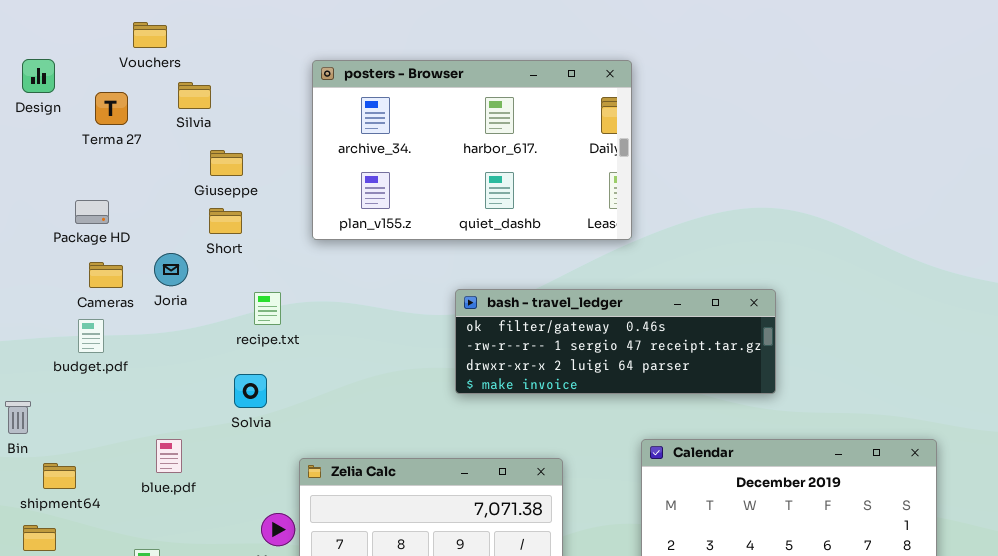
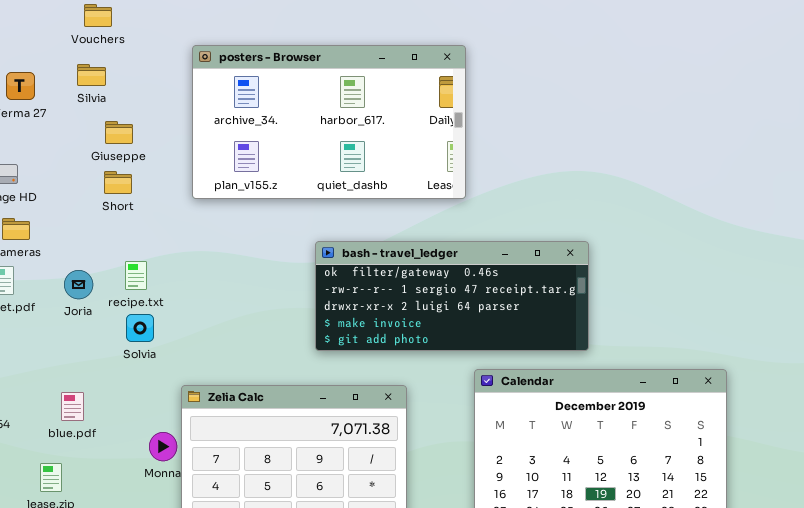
Vouchers: [133,22,167,48] -> [84,4,112,27], moved
Joria: [154,253,188,286] -> [64,270,93,299], moved
bash - travel_ledger: [455,289,776,394] -> [315,241,589,351], resized
recipe.txt: [254,292,281,325] -> [125,261,147,290], moved
blue.pdf: [156,439,182,473] -> [61,392,84,421], moved

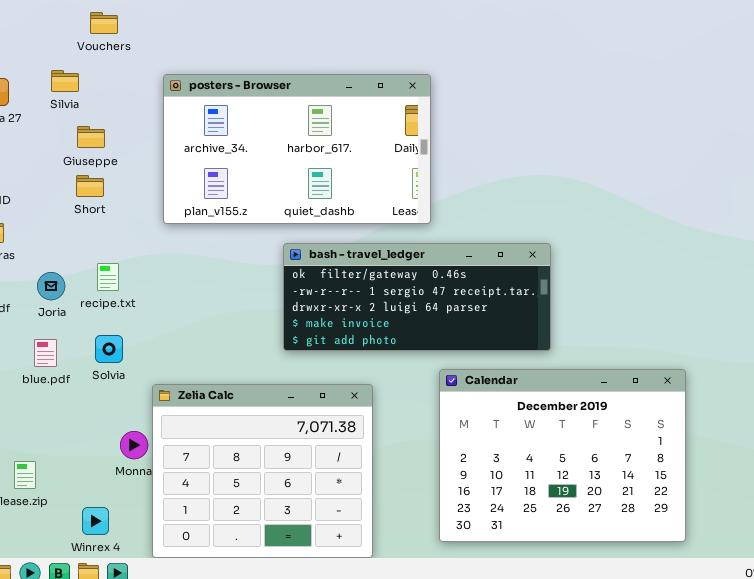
Vouchers: [84,4,112,27] -> [90,12,118,34], moved
posters - Browser: [192,45,466,199] -> [163,74,431,224], moved
Solvia: [126,314,154,342] -> [95,335,123,363], moved
blue.pdf: [61,392,84,421] -> [34,339,57,367], moved

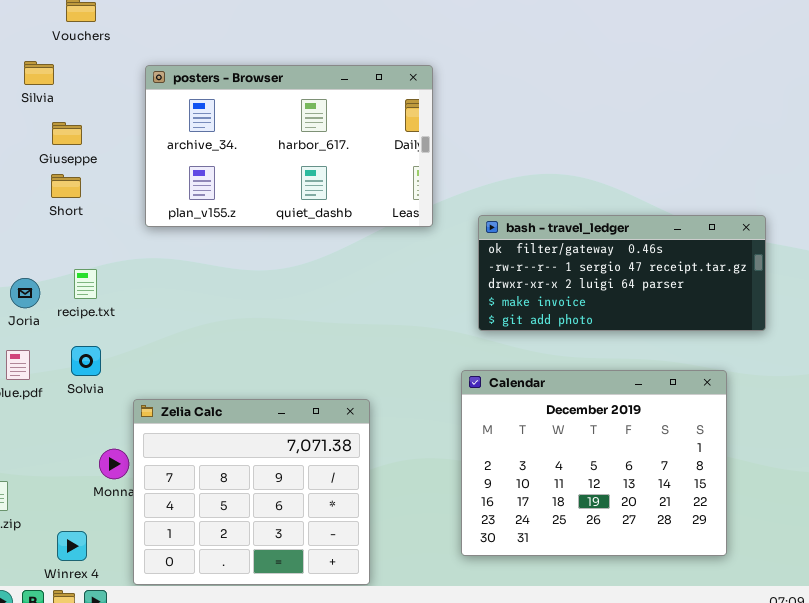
bash - travel_ledger: [283,243,551,351] -> [478,215,766,331], moved
Calendar: [439,369,686,542] -> [461,370,727,556], moved

